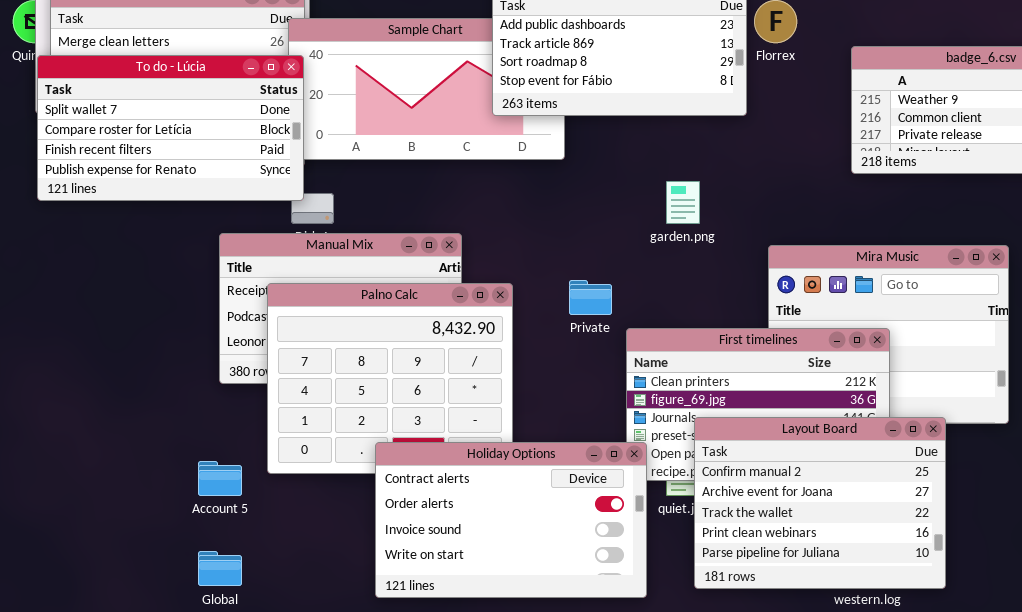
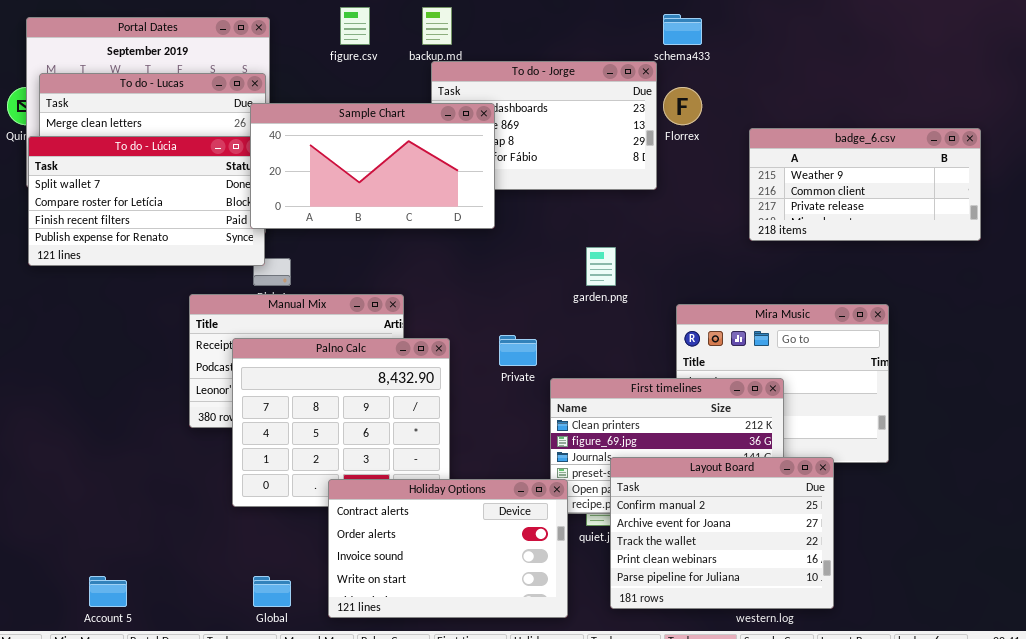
Sample Chart: [288,18,565,160] -> [250,103,495,229], raised
Account 5: [198,461,242,496] -> [89,576,127,607], moved
Global: [198,551,242,586] -> [253,576,291,607], moved

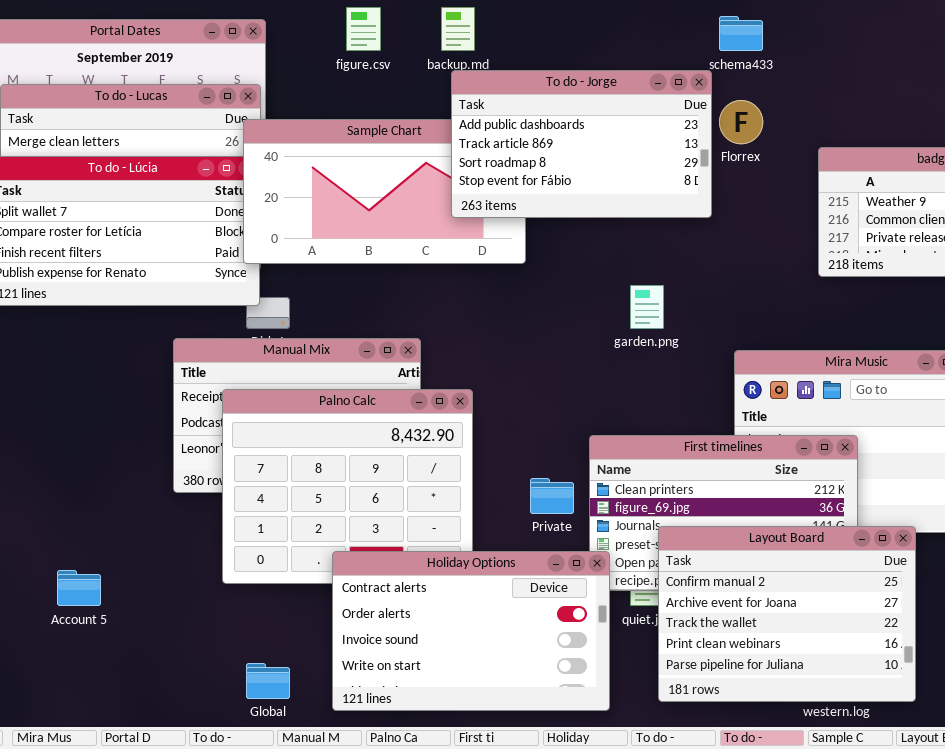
To do - Jorge: [431,61,657,190] -> [451,70,712,218], raised
Private: [499,335,537,366] -> [530,478,574,514], moved
Account 5: [89,576,127,607] -> [57,570,101,606], moved

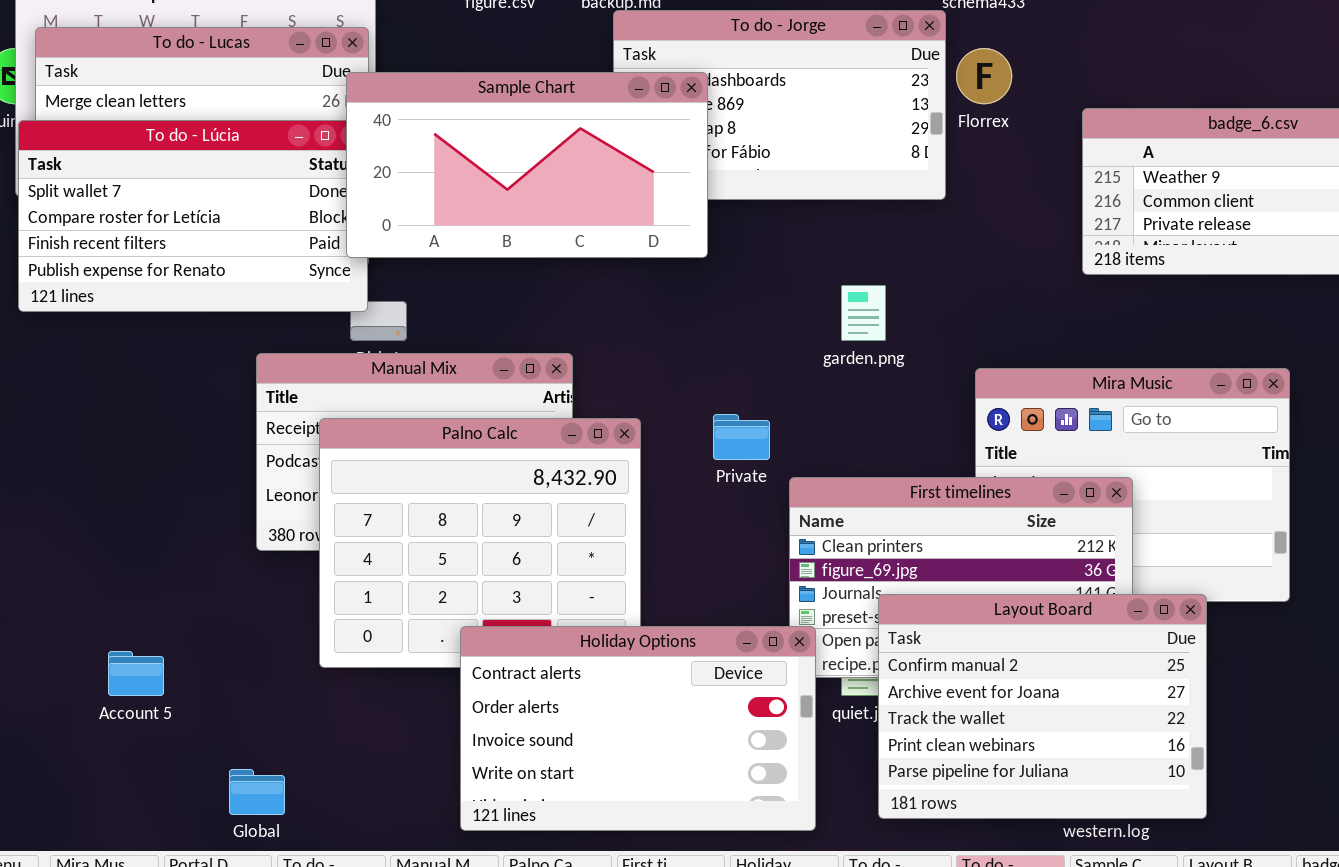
Sample Chart: [243,119,526,264] -> [346,72,708,258], raised
Private: [530,478,574,514] -> [713,414,770,460], moved
Global: [246,663,290,699] -> [229,769,285,815], moved

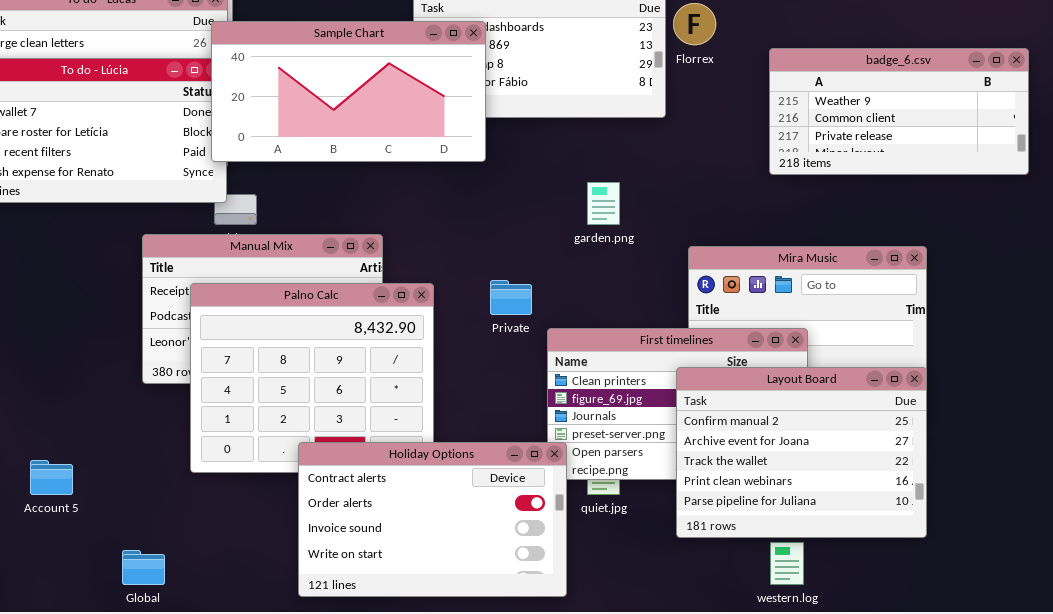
Layout Board: [878,594,1207,819] -> [676,367,927,538], moved

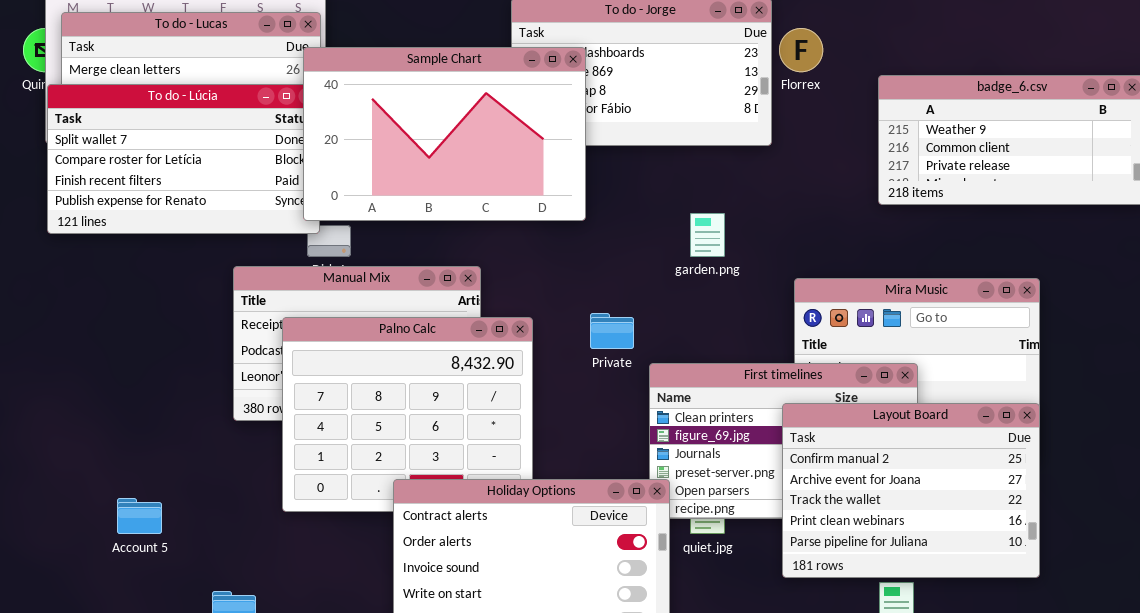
Sample Chart: [211,21,486,162] -> [303,47,586,221], resized

